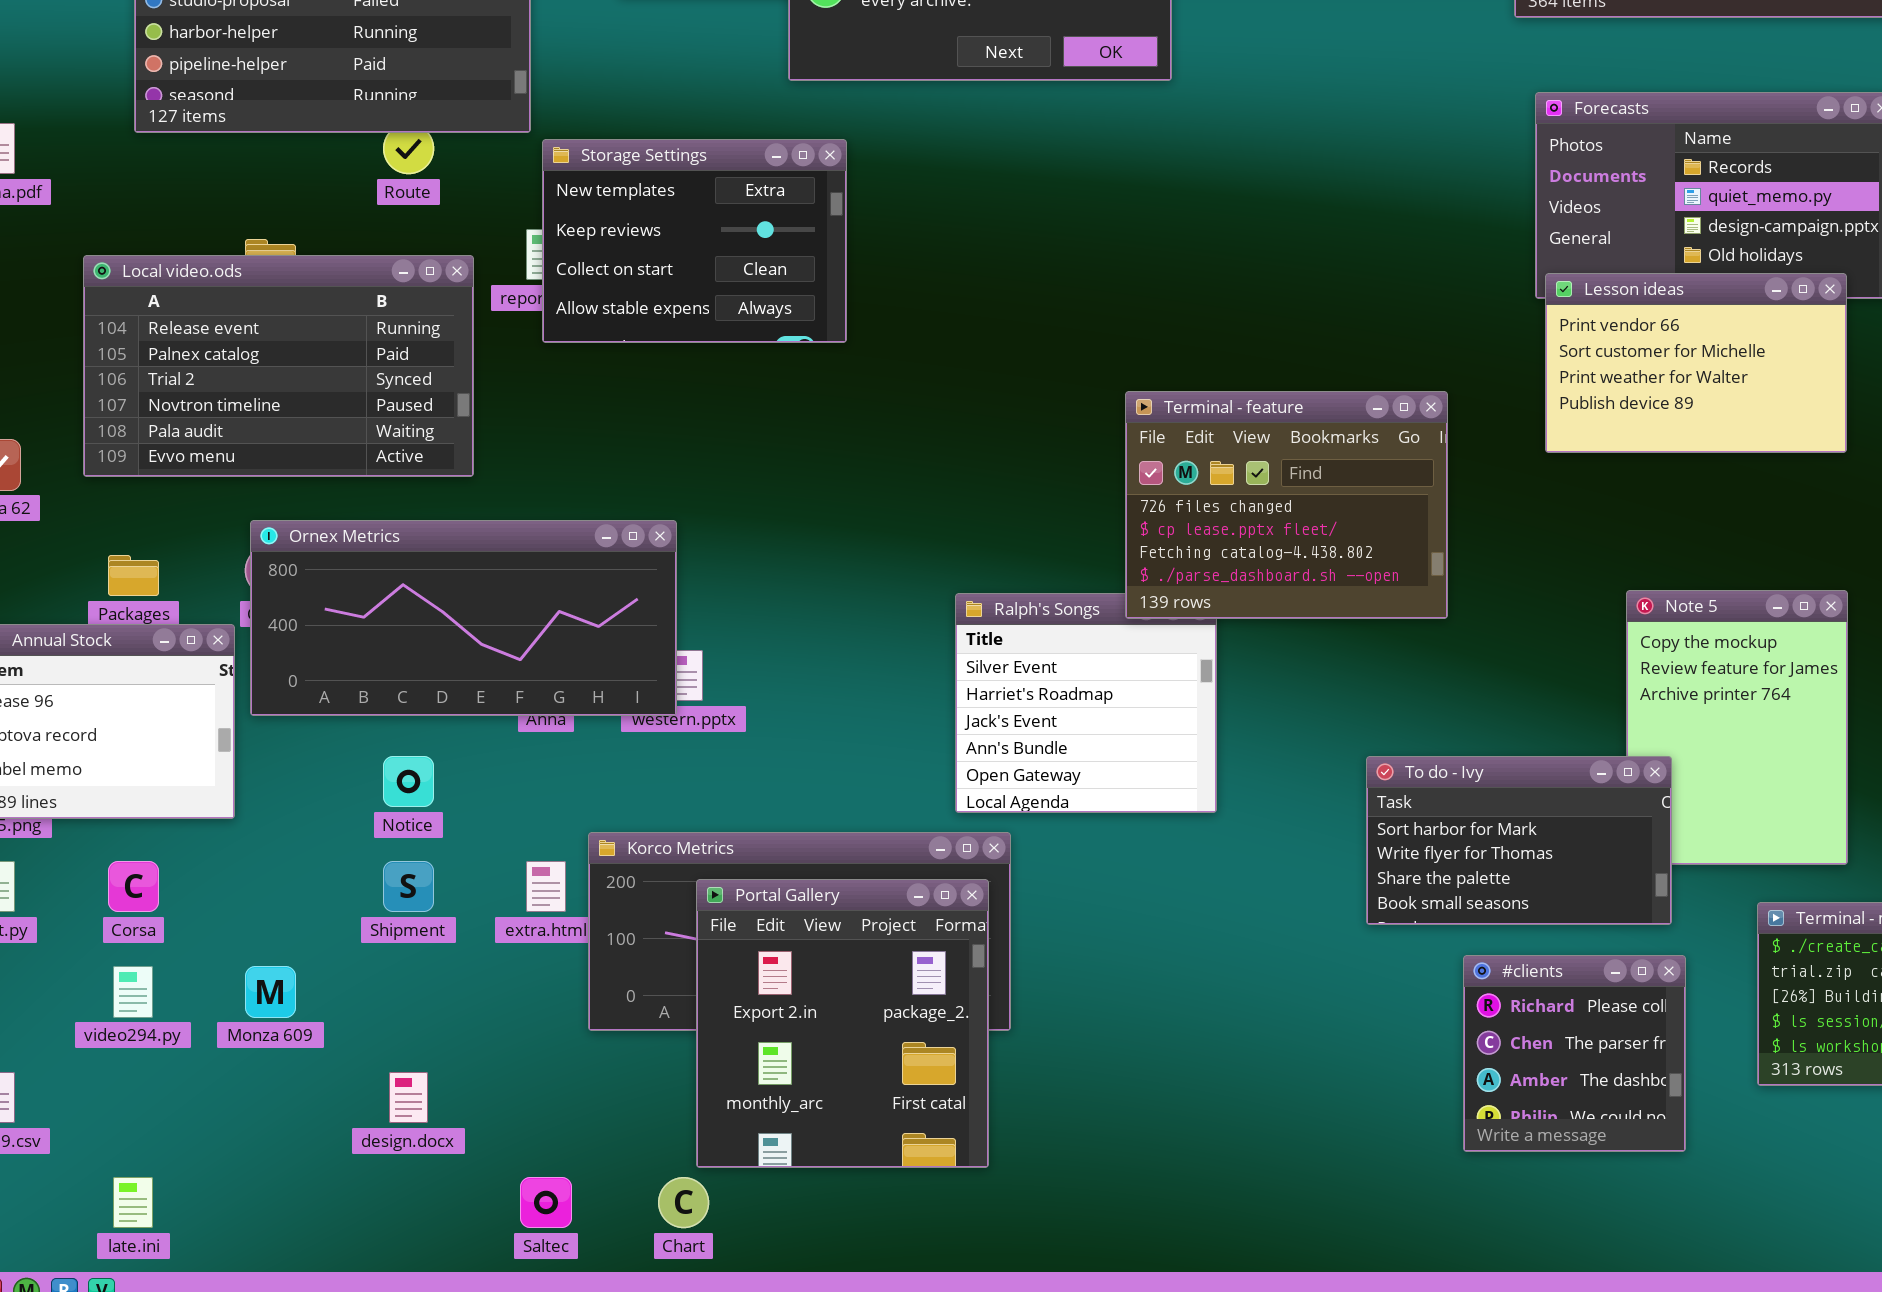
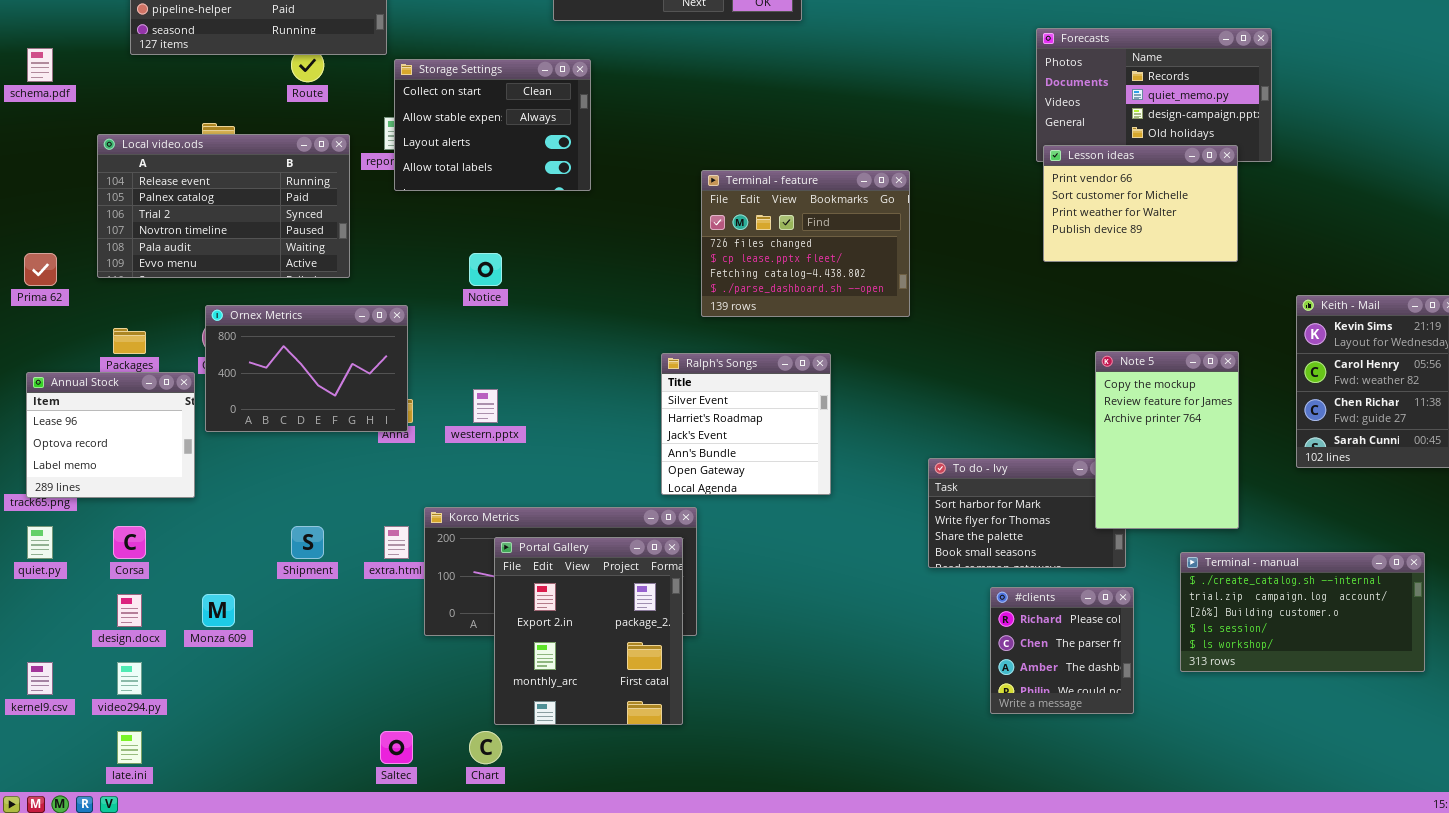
Storage Settings: [542,139,847,343] -> [394,59,591,191], scrolled down 2 rows
Terminal - feature: [1125,391,1448,619] -> [701,170,910,317], moved
Ornex Metrics: [250,520,677,716] -> [205,305,408,432], resized
Note 5: [1626,590,1848,865] -> [1095,351,1239,529], raised
Notice: [383,756,434,807] -> [469,253,502,286], moved
video294.py: [113,966,153,1018] -> [117,662,142,695], moved
design.docx: [389,1072,428,1123] -> [117,594,142,627], moved

